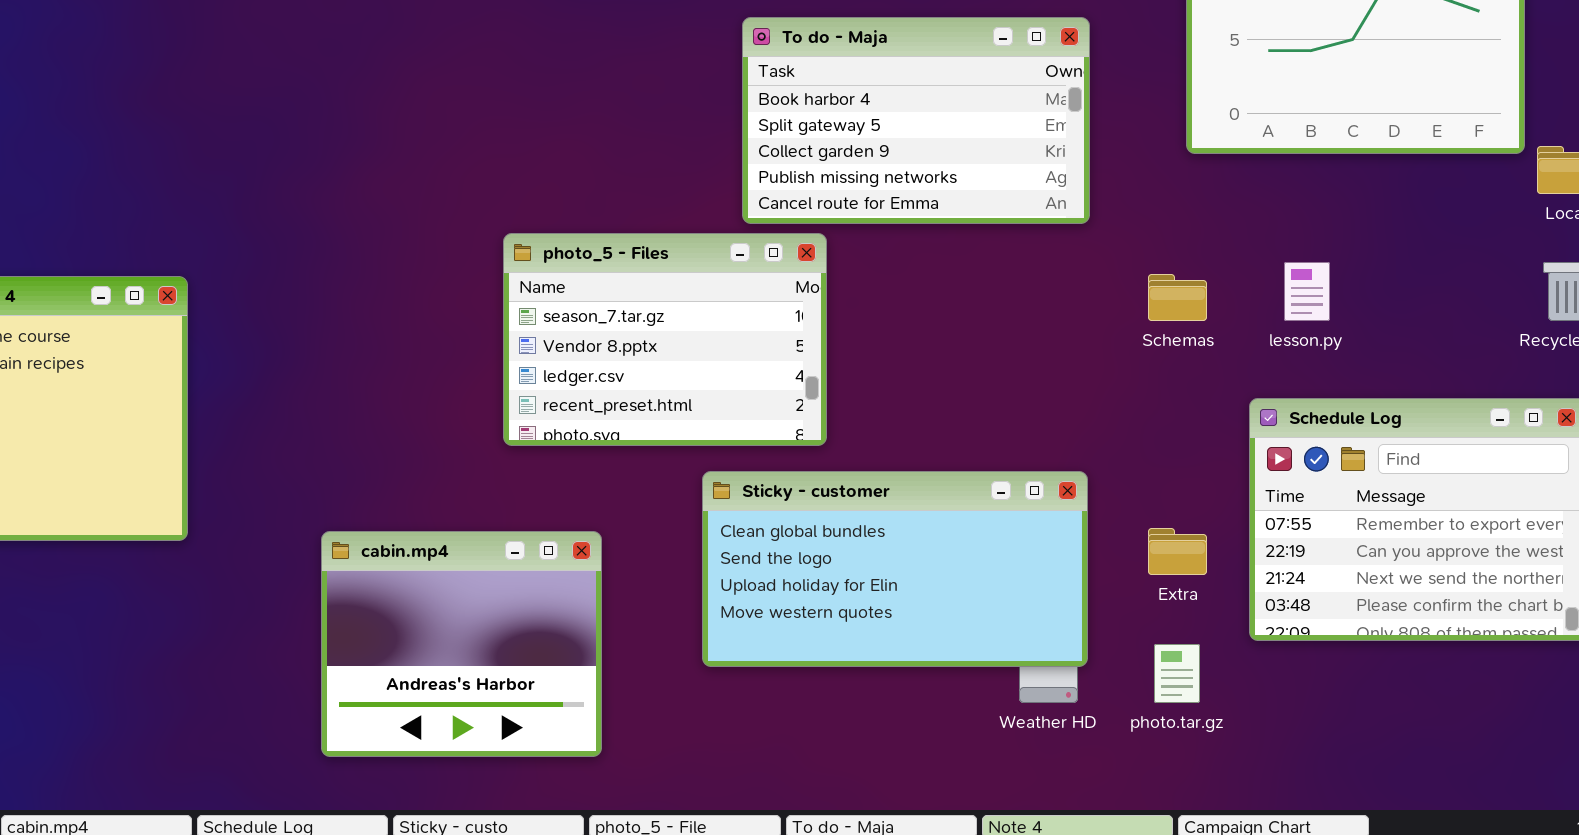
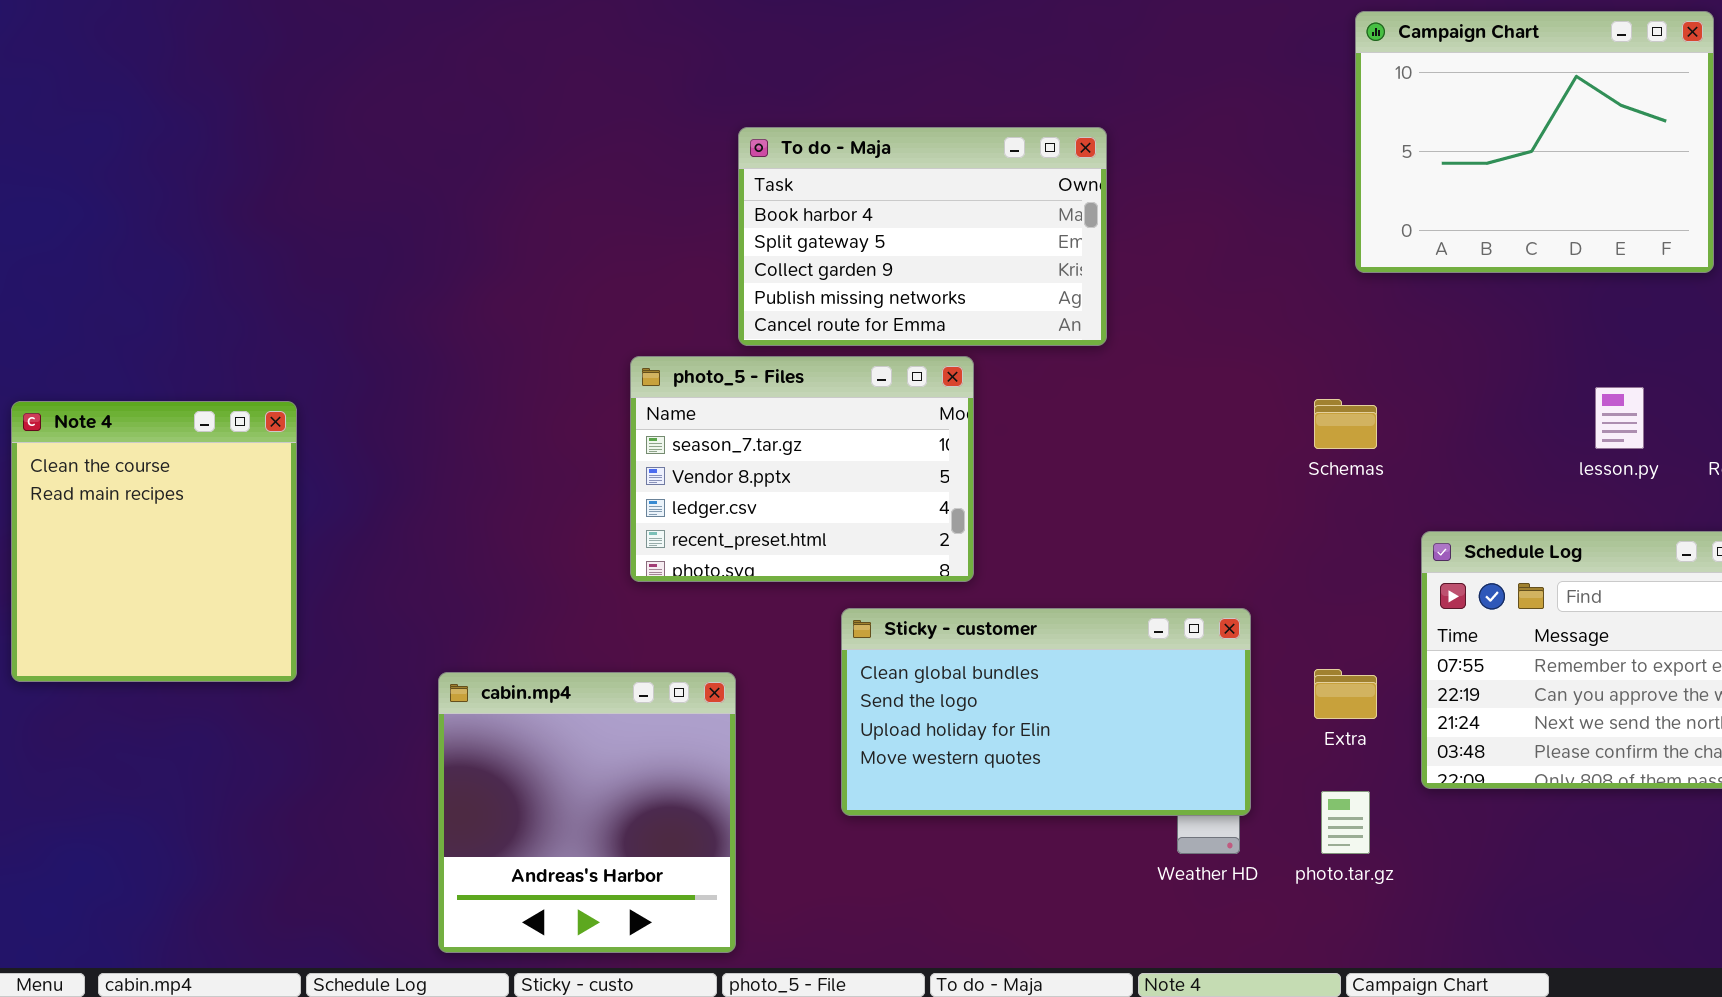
To do - Maja: [742,17,1090,224] -> [738,127,1107,346], moved
lesson.py: [1284,262,1330,321] -> [1595,387,1644,449], moved
cabin.mp4: [321,531,602,757] -> [438,672,736,953], resized

